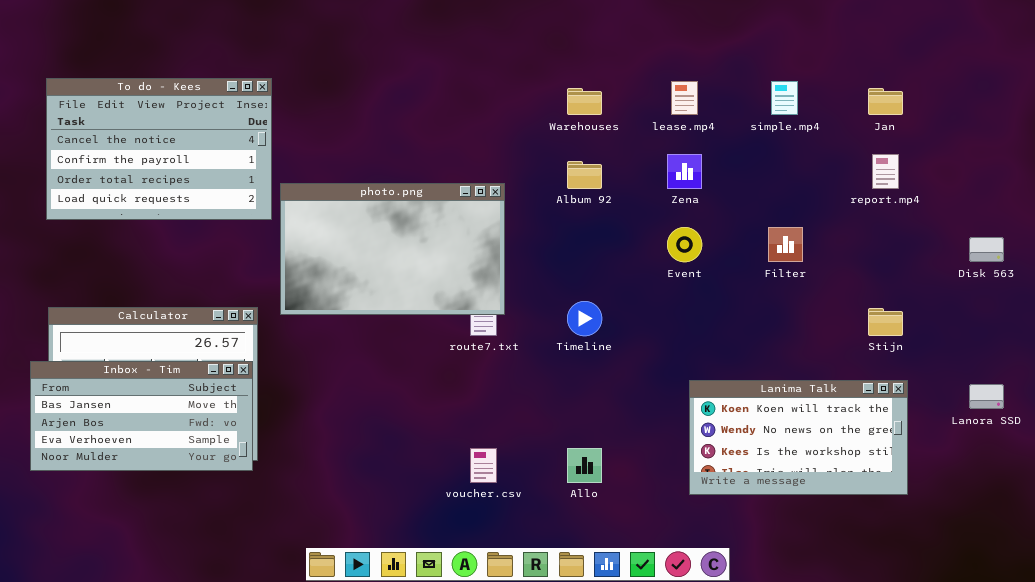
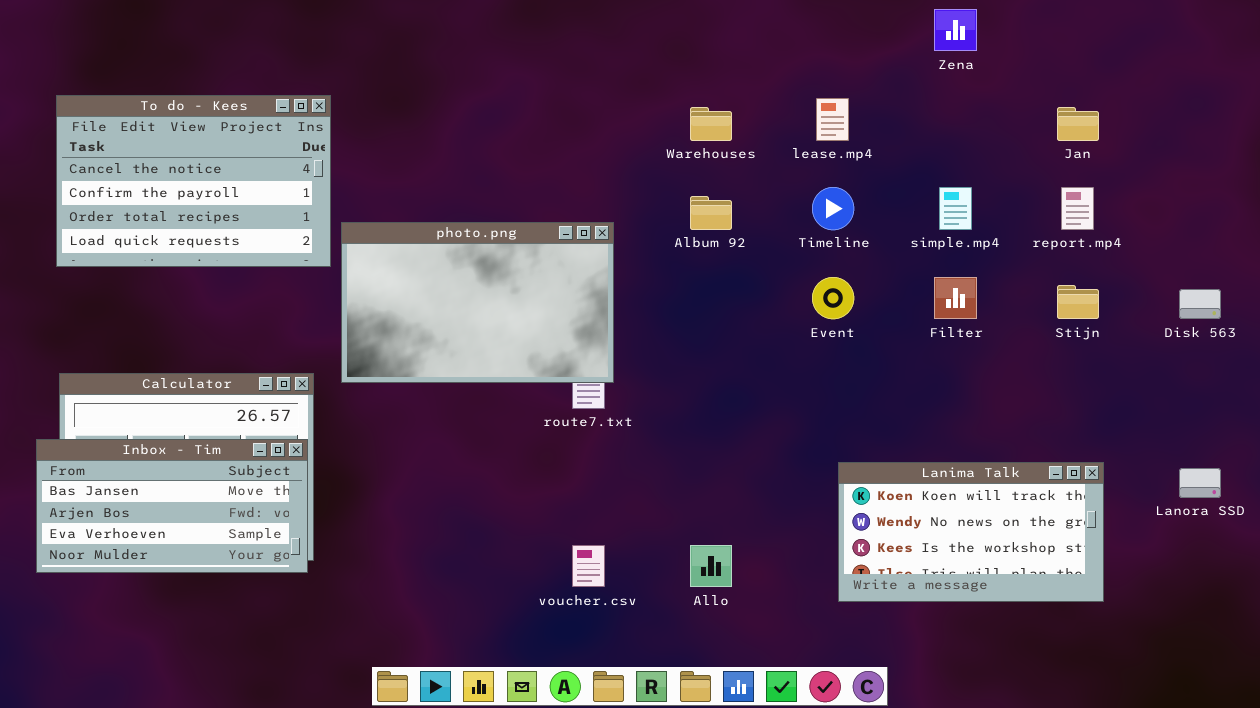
simple.mp4: [771,81,798,115] -> [939,187,972,230], moved
Zena: [667,154,702,189] -> [934,9,977,51], moved
Timeline: [567,301,602,336] -> [812,187,854,230], moved
Stijn: [868,308,903,336] -> [1057,285,1099,319], moved

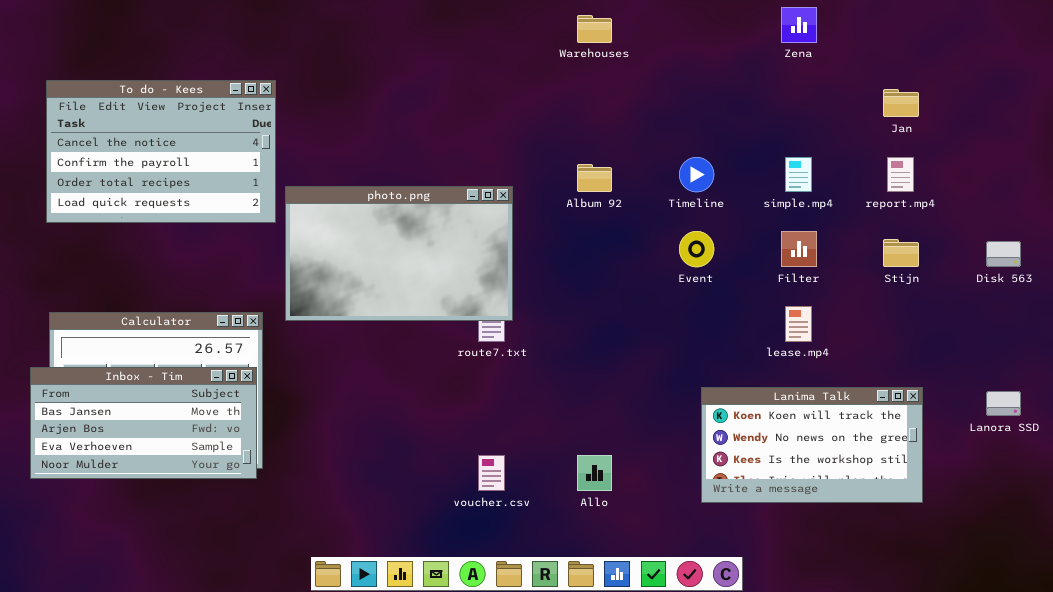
lease.mp4: [816,98,849,141] -> [785,306,812,342], moved
Warehouses: [690,107,732,141] -> [577,15,612,43], moved

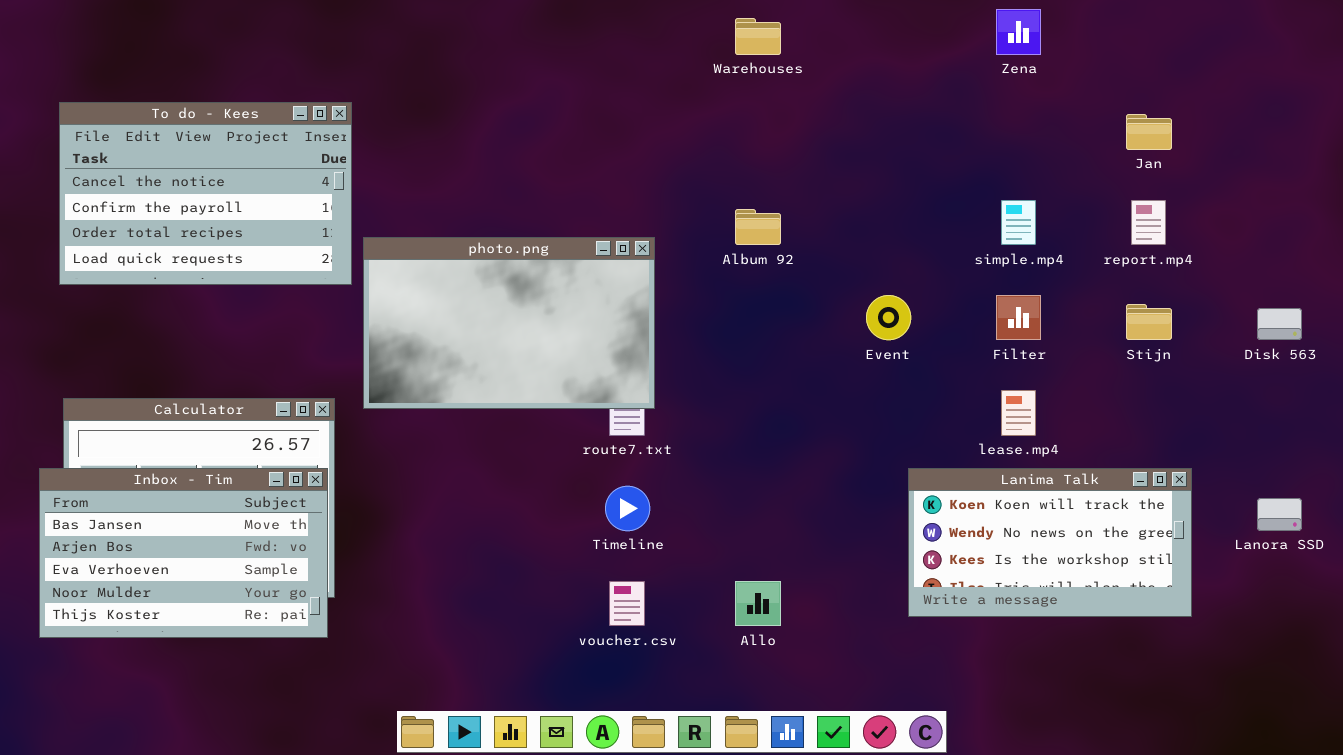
Timeline: [679,157,714,192] -> [605,486,650,531], moved
Inbox - Tim: [30,367,257,479] -> [39,468,328,638], resized
Lanima Talk: [701,387,923,503] -> [908,468,1192,617], moved

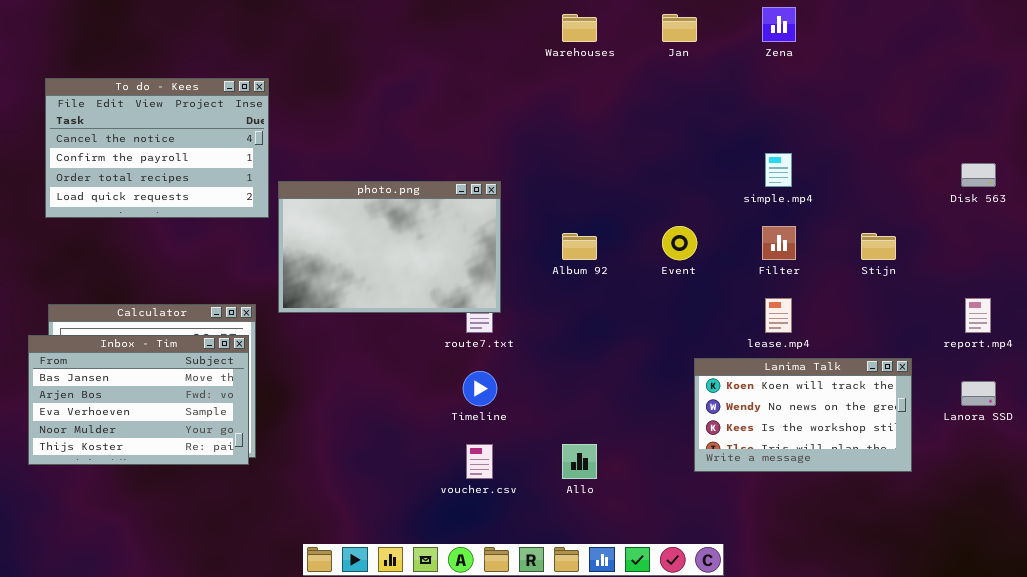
Jan: [1126,114,1172,150] -> [662,14,697,42], moved
report.mp4: [1131,200,1166,245] -> [965,298,991,333], moved
Album 92: [735,209,781,245] -> [562,233,597,260], moved
Disk 563: [1257,308,1302,340] -> [961,163,996,187], moved
Inbox - Tim: [39,468,328,638] -> [28,335,249,465], moved

